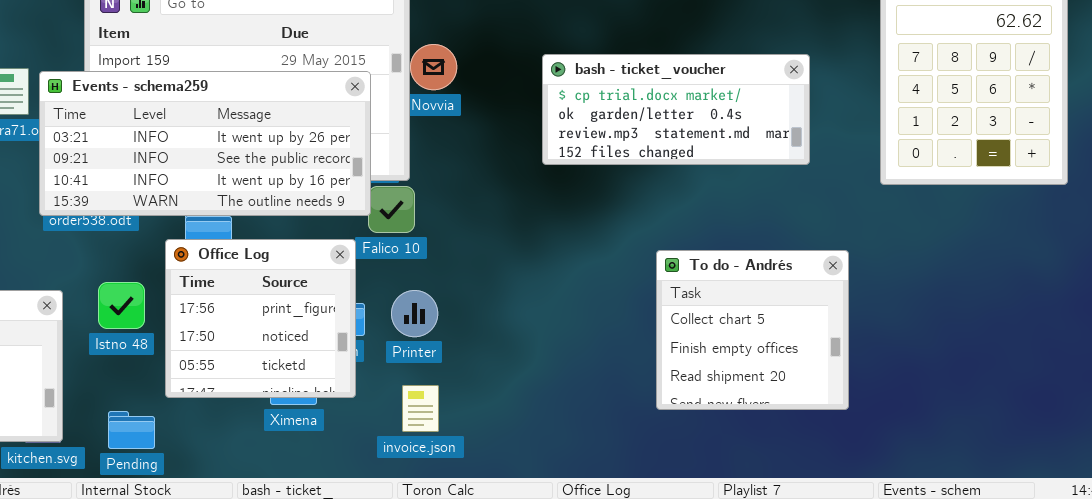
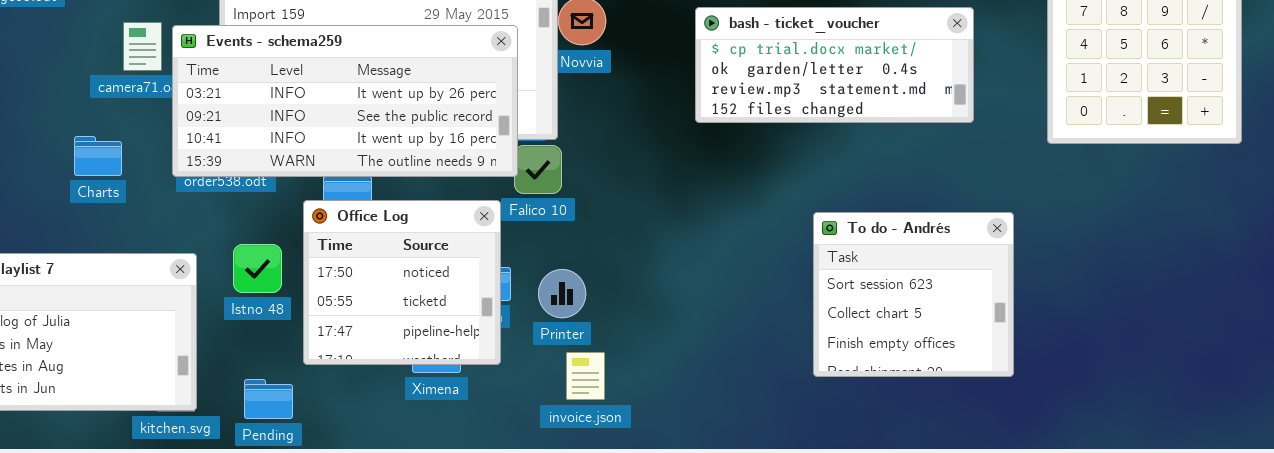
Office Log: [165,239,356,398] -> [303,200,501,365], scrolled down 1 row
To do - Andrés: [656,250,849,410] -> [813,212,1014,377], scrolled up 1 row
Printer: [391,290,438,337] -> [538,269,586,318], moved
invoice.json: [402,385,439,432] -> [566,352,605,400], moved

